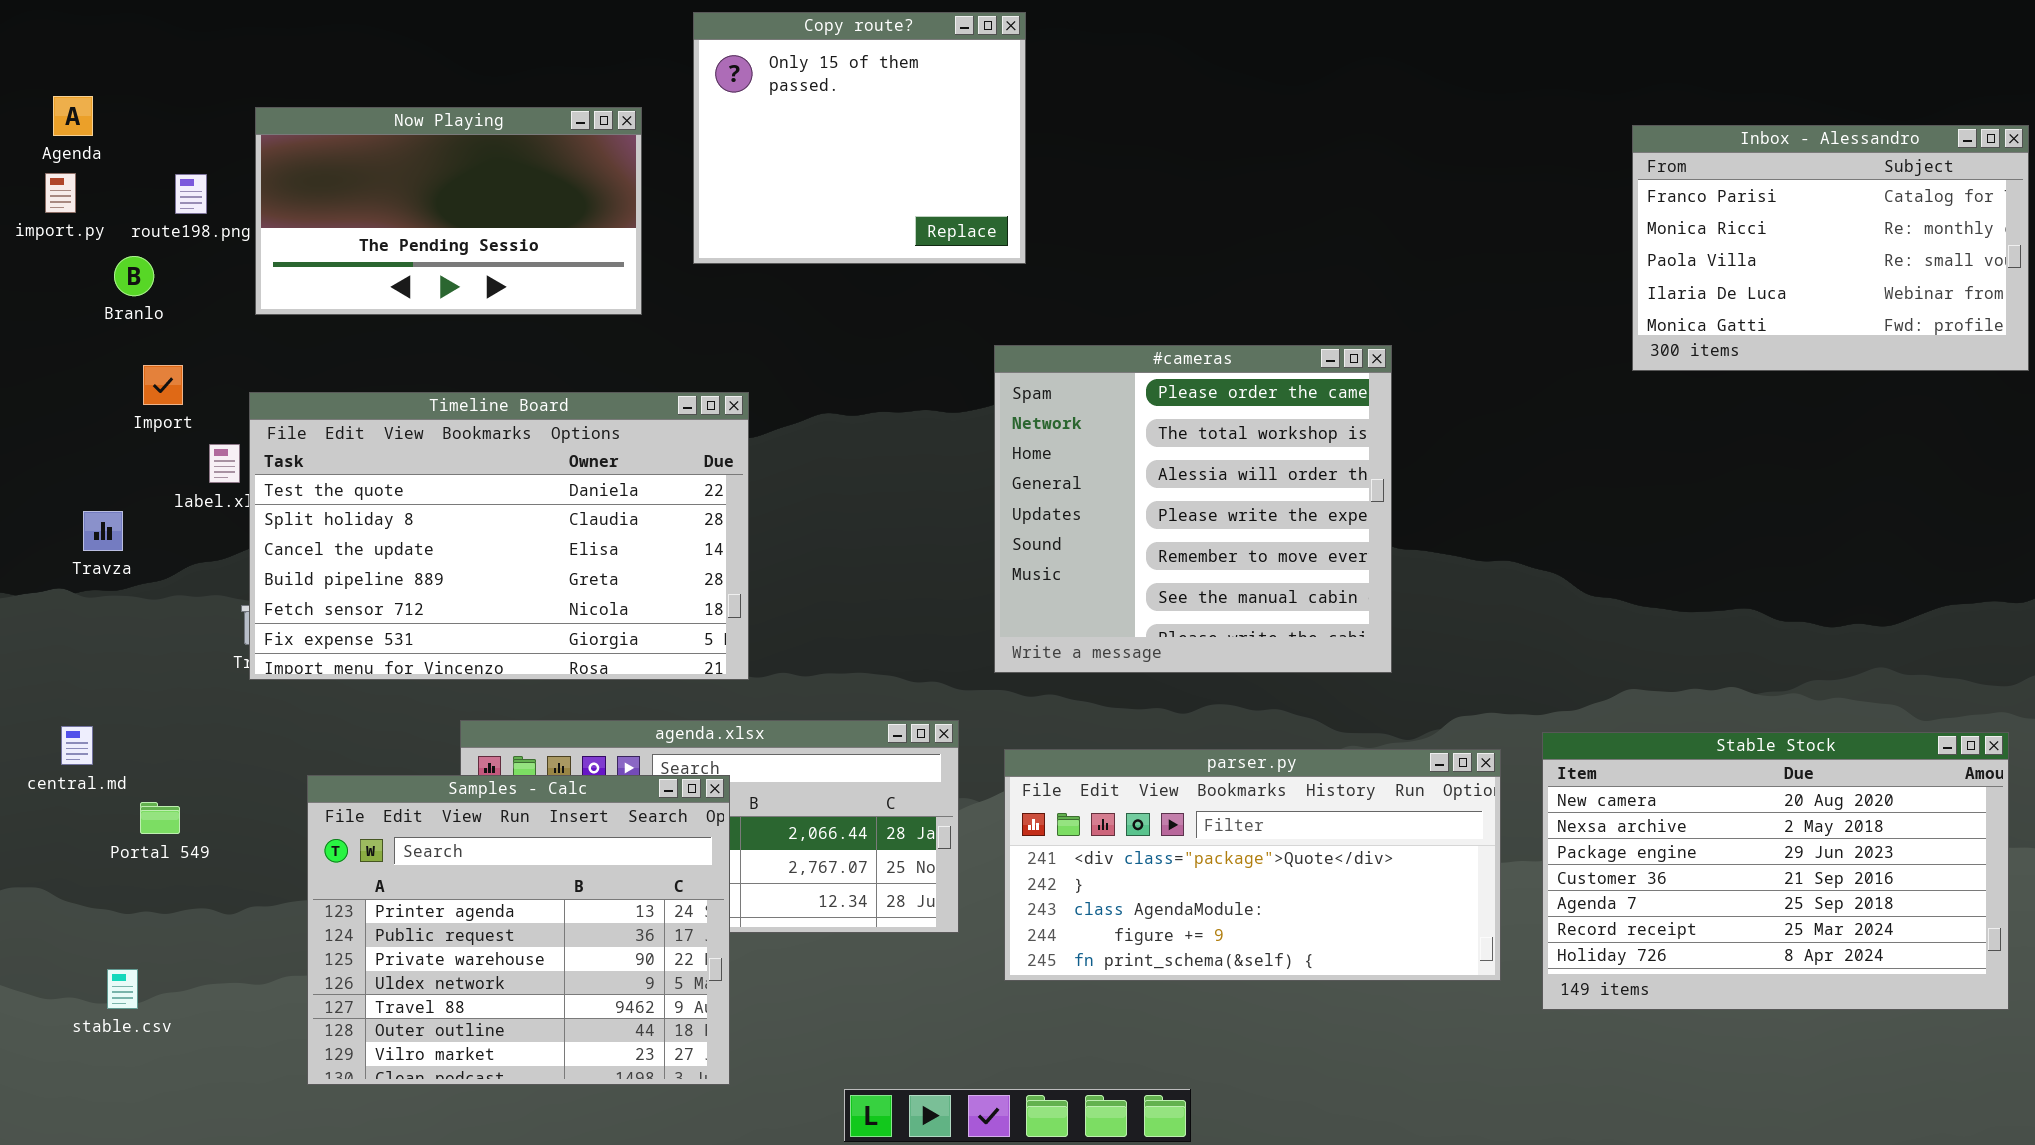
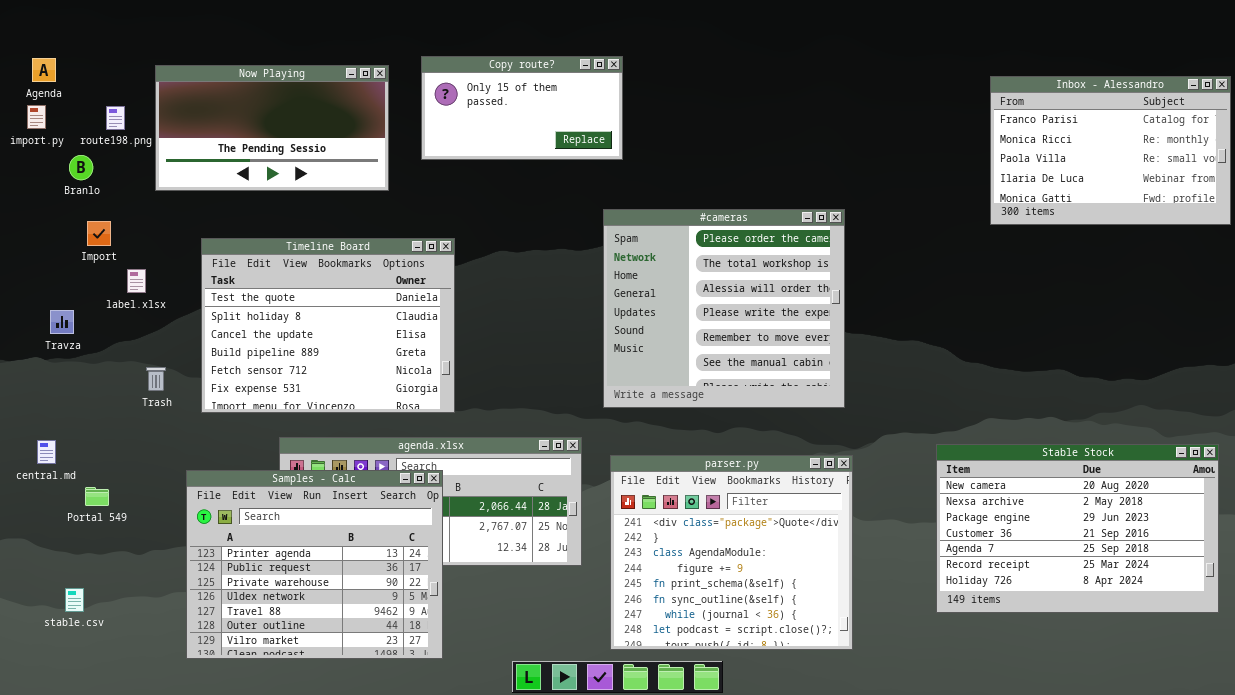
Copy route?: [693,12,1026,264] -> [421,56,623,160], resized
Timeline Board: [249,392,749,680] -> [201,238,455,413], resized
parser.py: [1004,749,1501,981] -> [610,455,853,650], resized

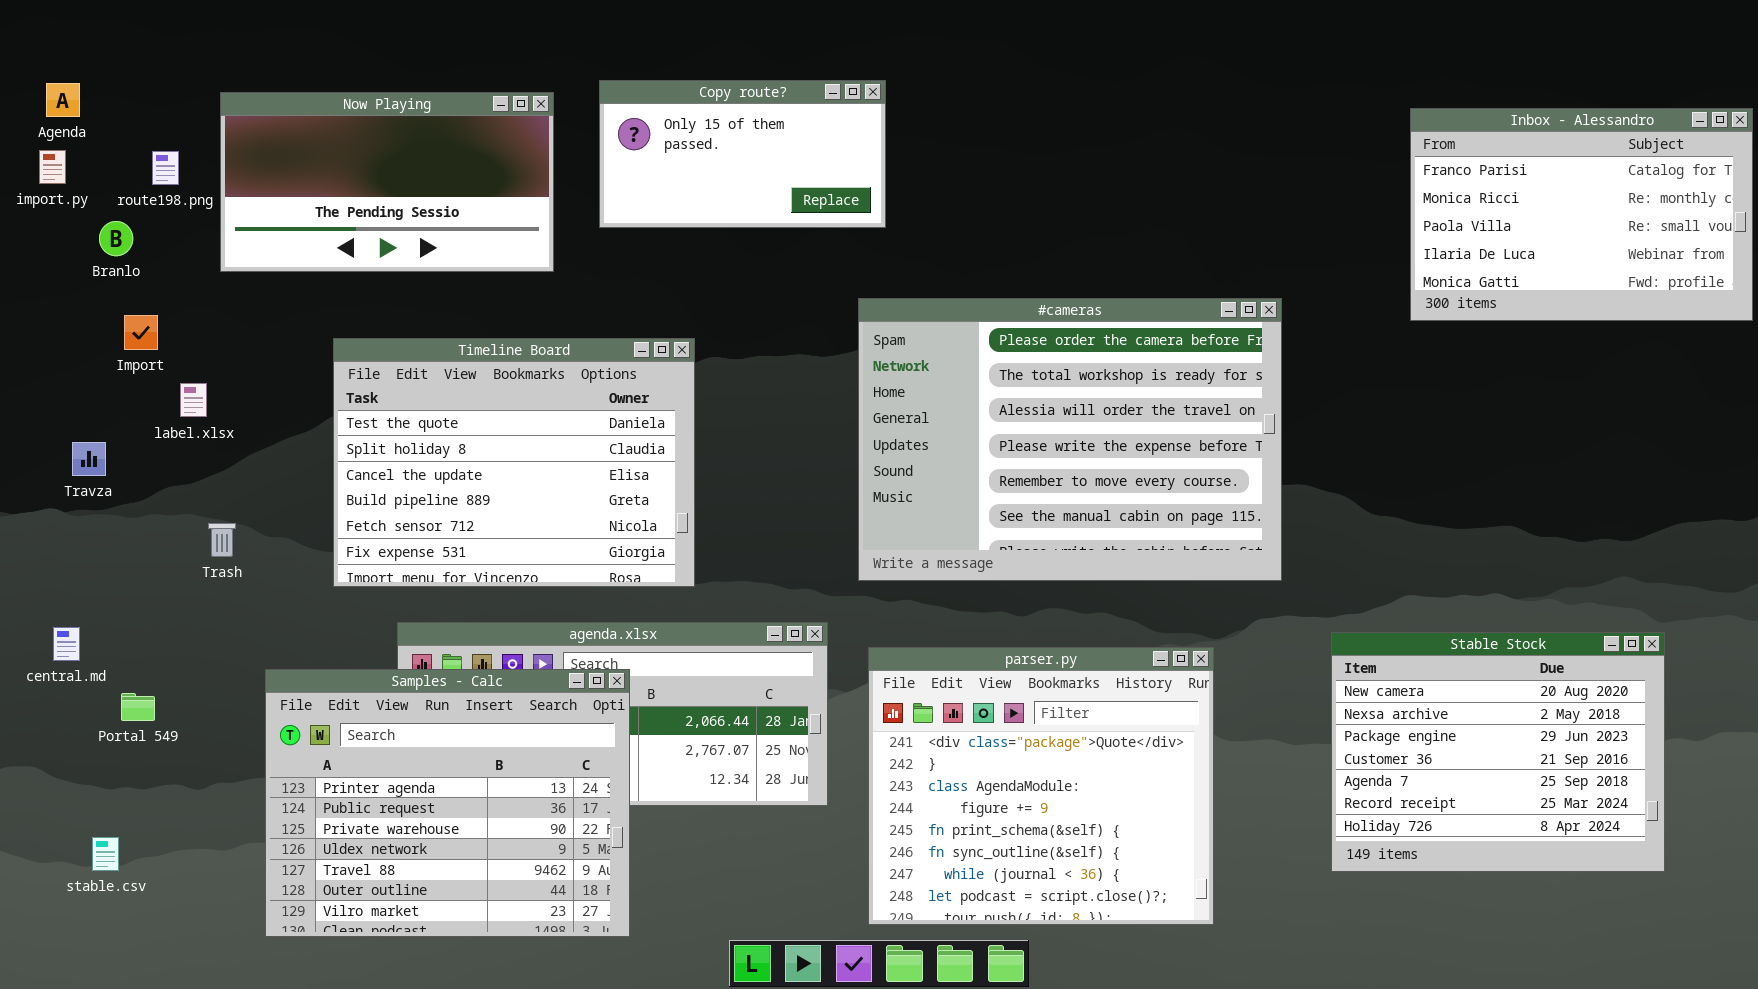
#cameras: [603,209,845,408] -> [858,298,1282,581], resized
Timeline Board: [201,238,455,413] -> [333,338,695,587], moved
Stable Stock: [936,444,1219,613] -> [1331,632,1665,872], resized

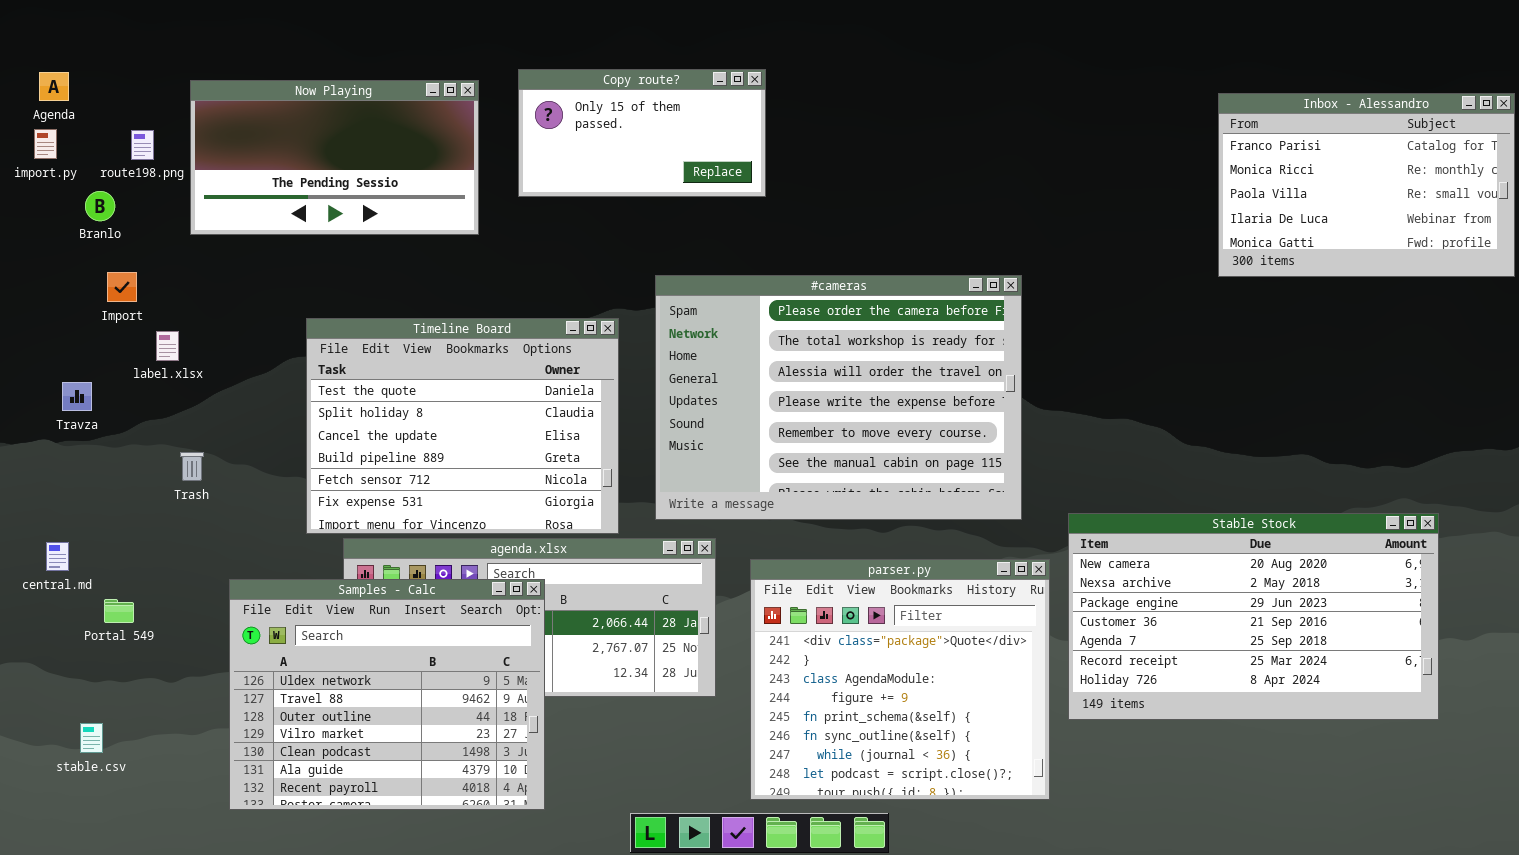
#cameras: [858,298,1282,581] -> [655,275,1022,520], moved
Timeline Board: [333,338,695,587] -> [306,318,619,534], moved
Stable Stock: [1331,632,1665,872] -> [1068,513,1439,720], moved, resized
Samples - Calc: [265,669,630,937] -> [229,579,545,810], scrolled down 3 rows

